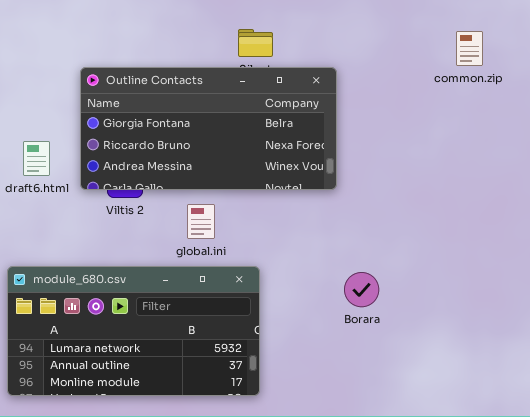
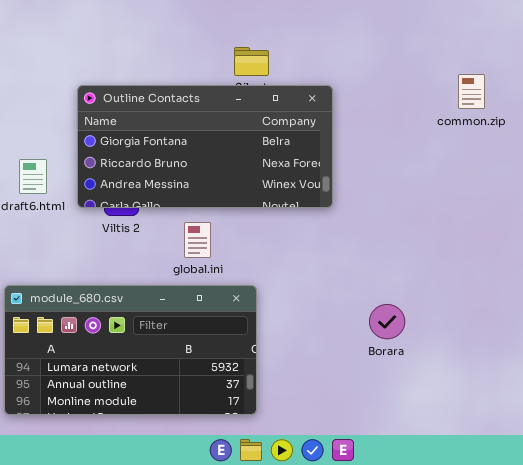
common.zip: [456,31,483,66] -> [458,74,485,109], moved
Borara: [344,272,379,307] -> [369,304,405,339], moved

